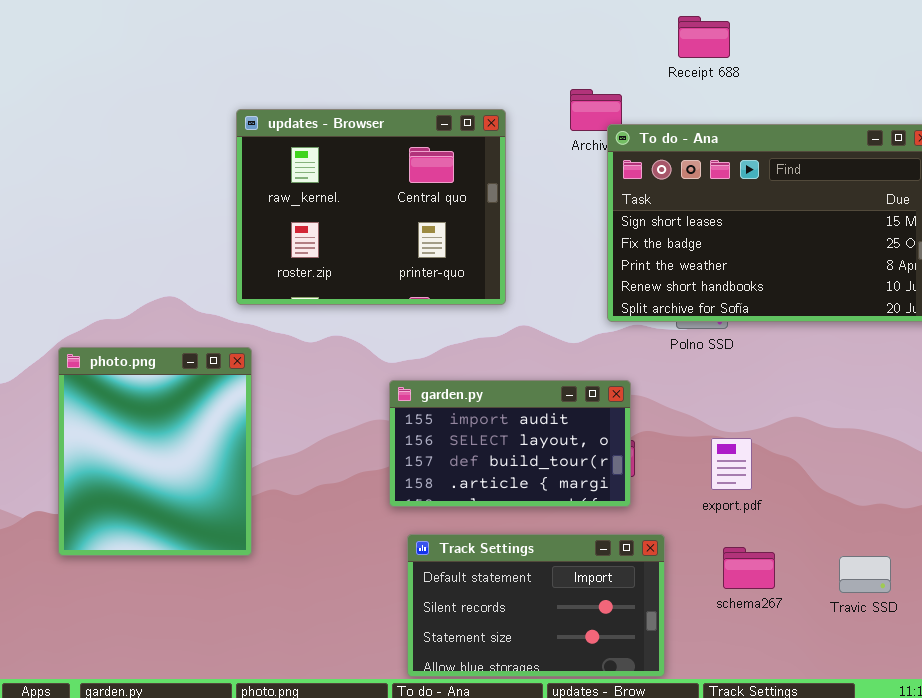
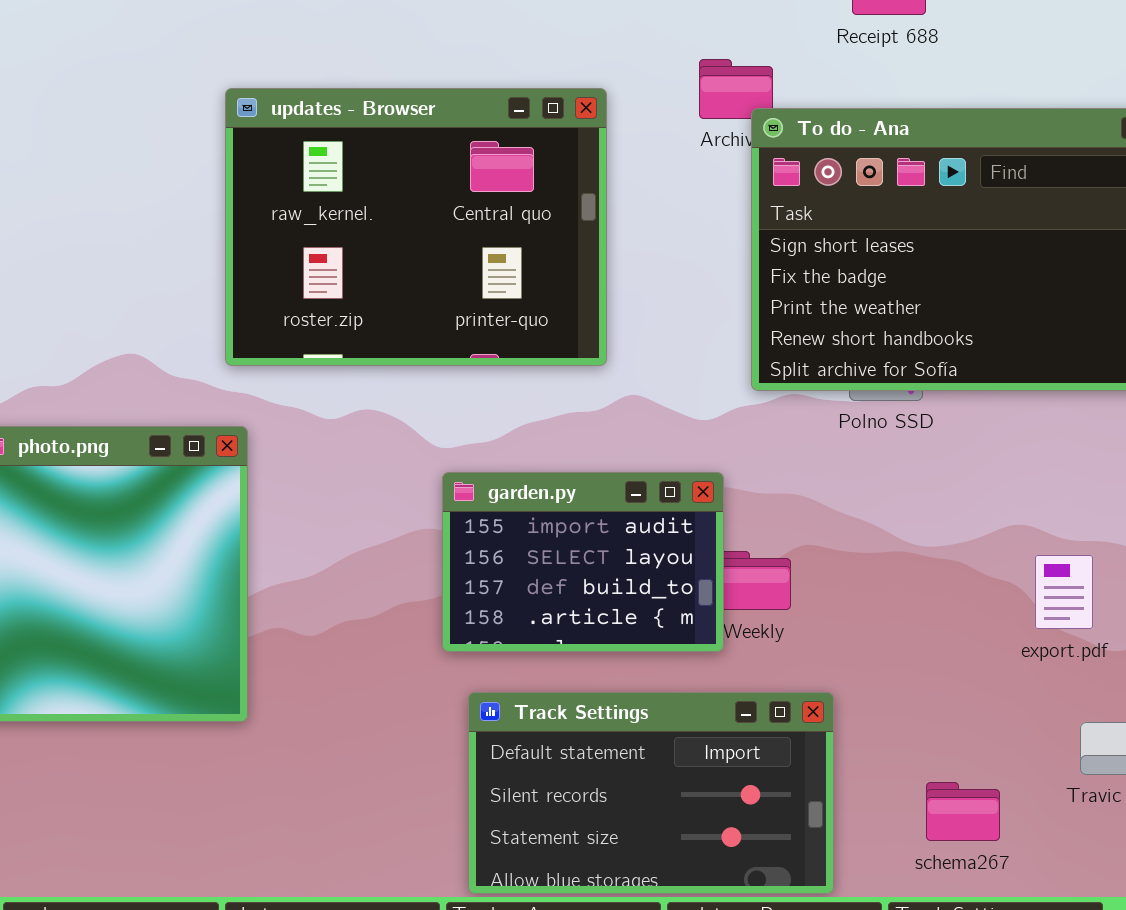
garden.py: [389,380,631,507] -> [442,472,724,652], resized
export.pdf: [711,438,752,490] -> [1035,555,1093,629], moved
schema267: [723,547,775,589] -> [926,782,1000,841], moved

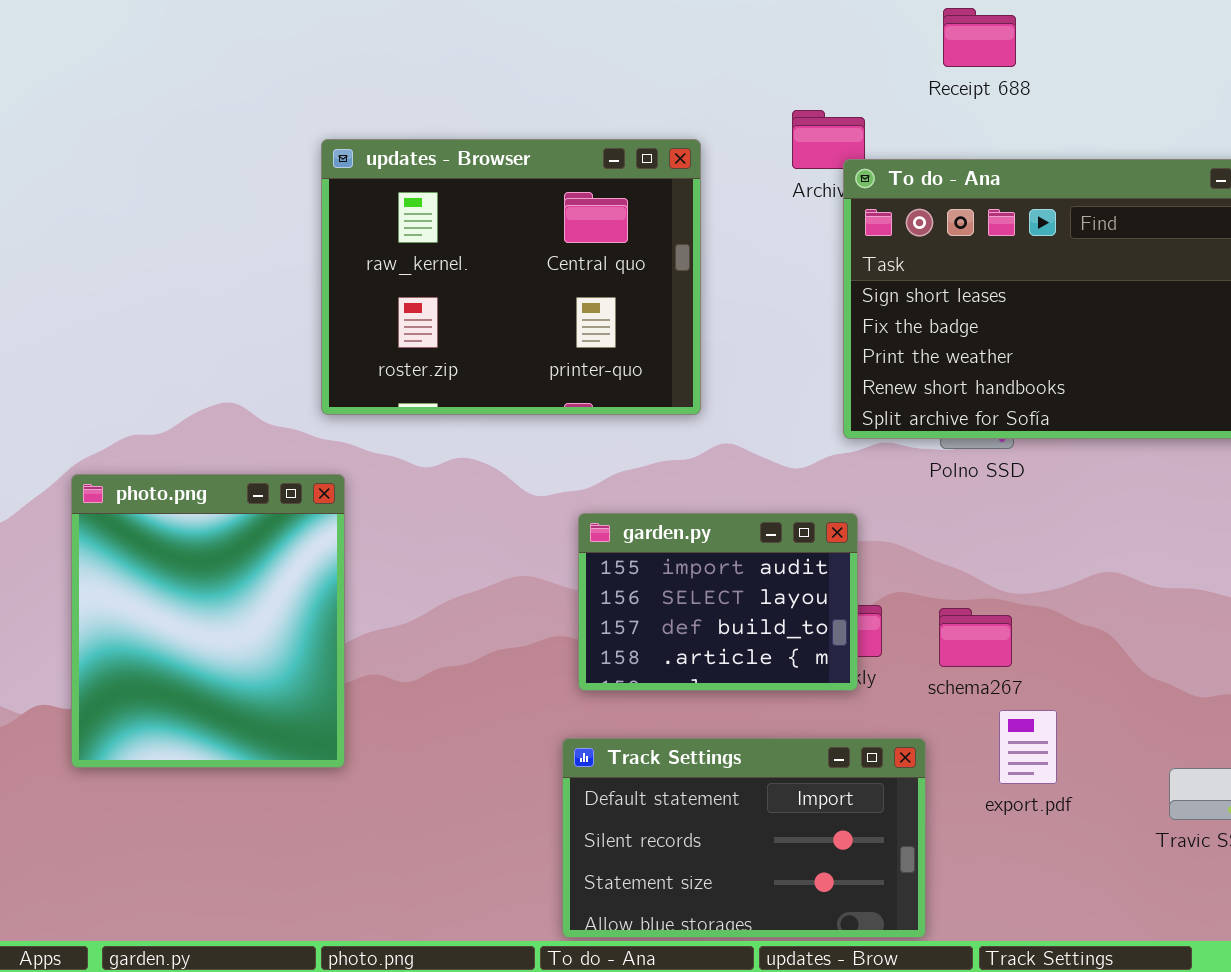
garden.py: [442,472,724,652] -> [578,513,858,691], moved
export.pdf: [1035,555,1093,629] -> [999,710,1057,784], moved
schema267: [926,782,1000,841] -> [939,608,1012,667], moved

